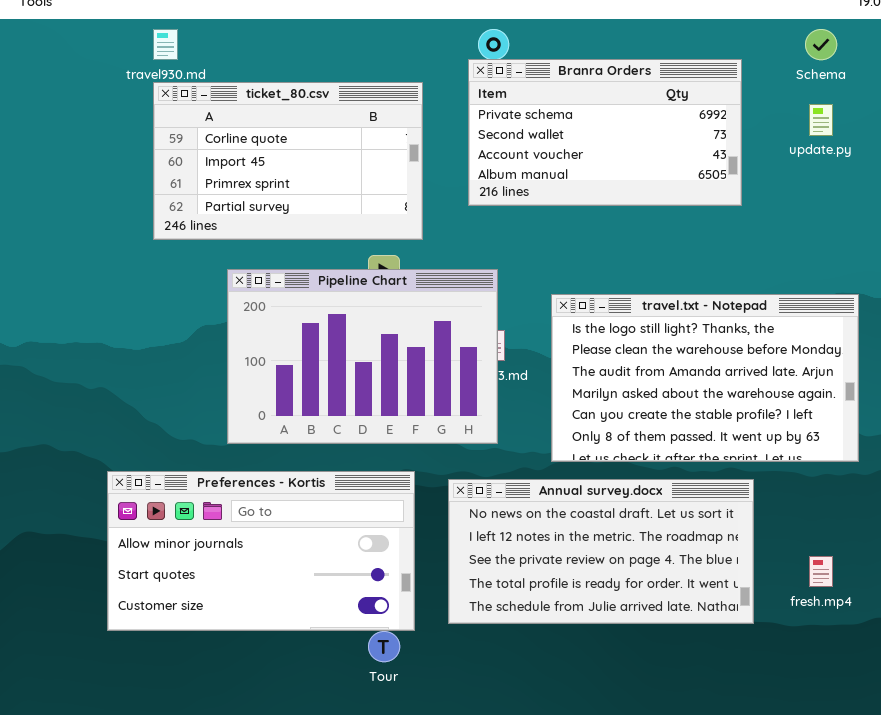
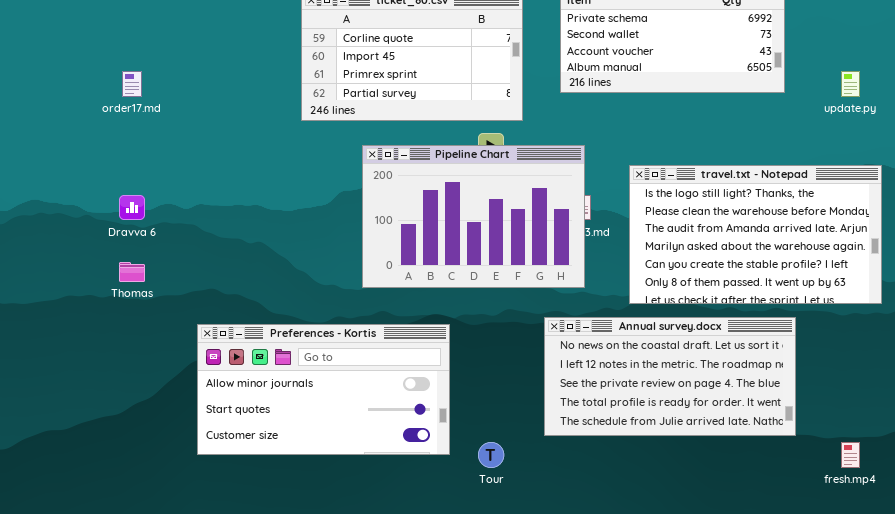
update.py: [809,104,833,136] -> [841,71,860,97], moved
Preferences - Kortis: [107,471,415,631] -> [197,324,450,455], moved
fresh.mp4: [809,556,833,587] -> [841,442,860,468], moved

